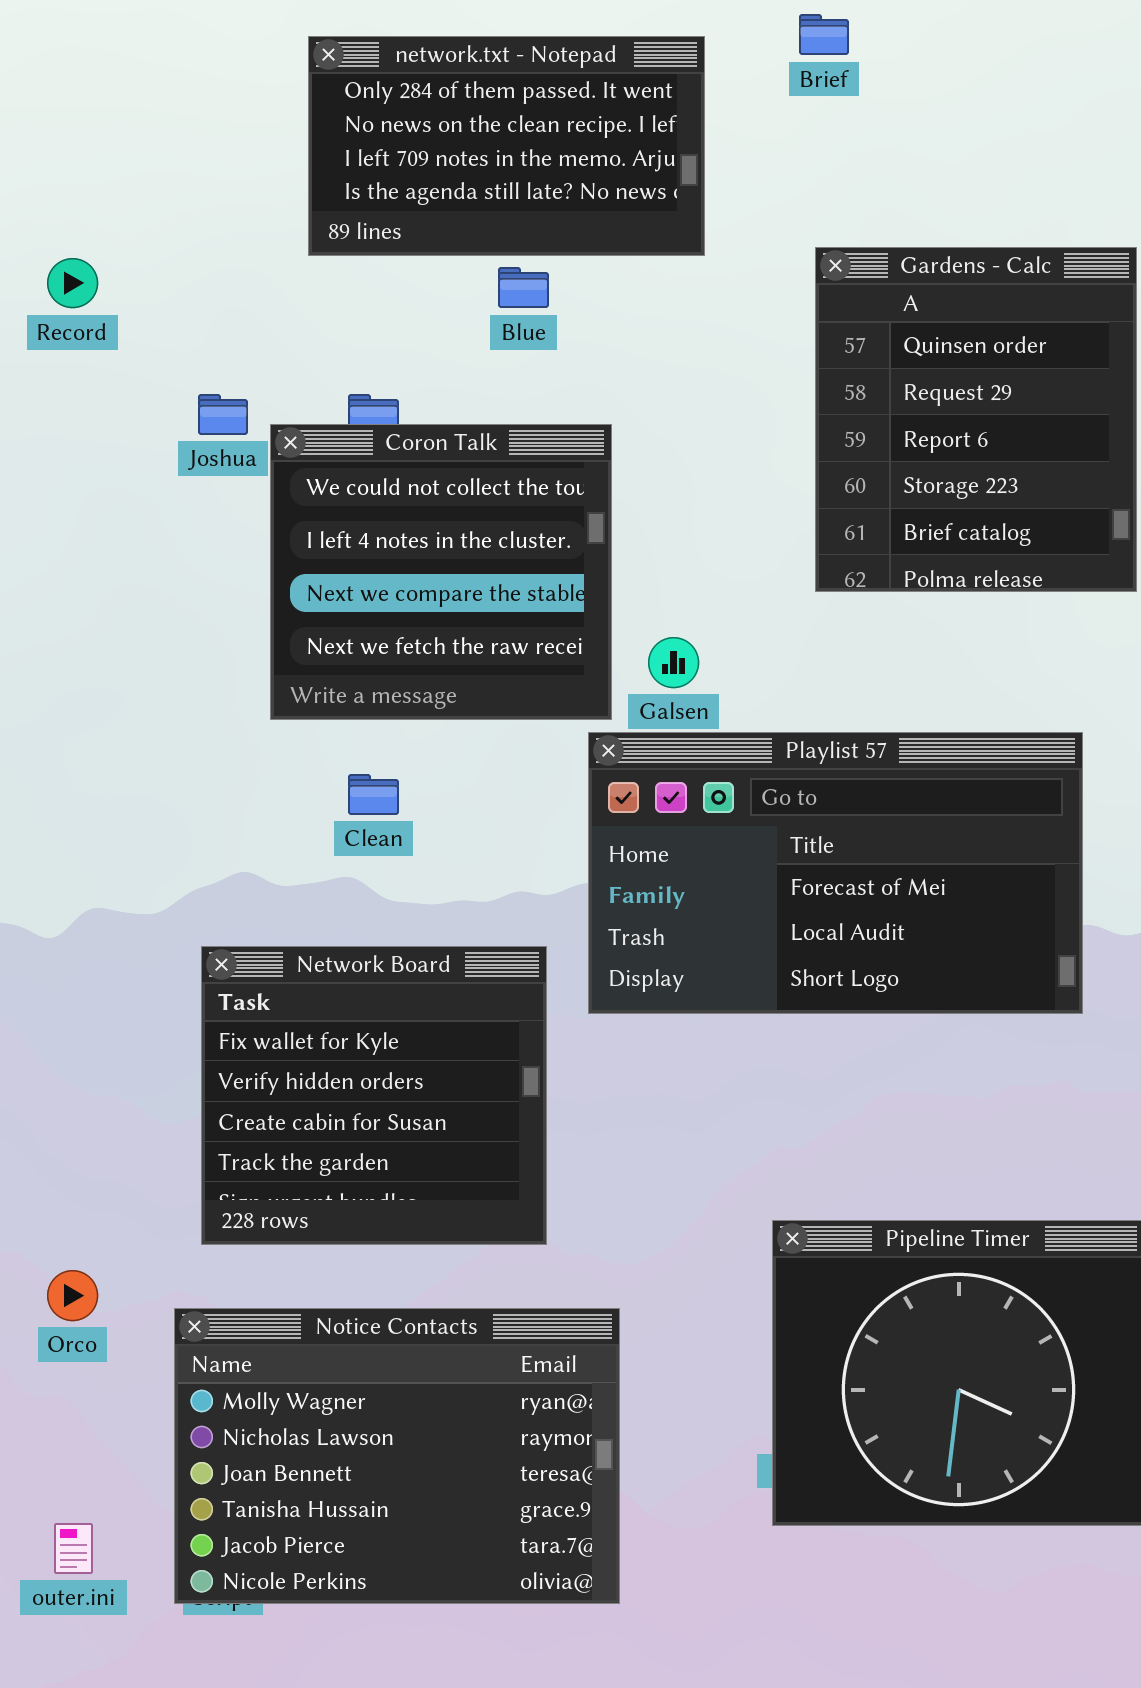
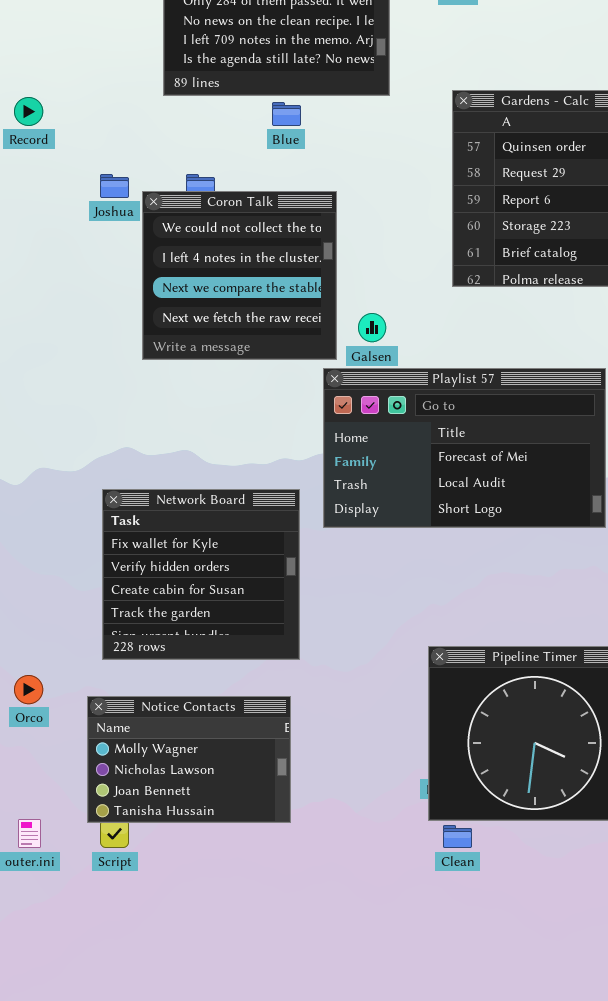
Clean: [348,774,399,815] -> [443,825,472,848], moved
Notice Contacts: [174,1308,620,1604] -> [87,696,291,823], resized

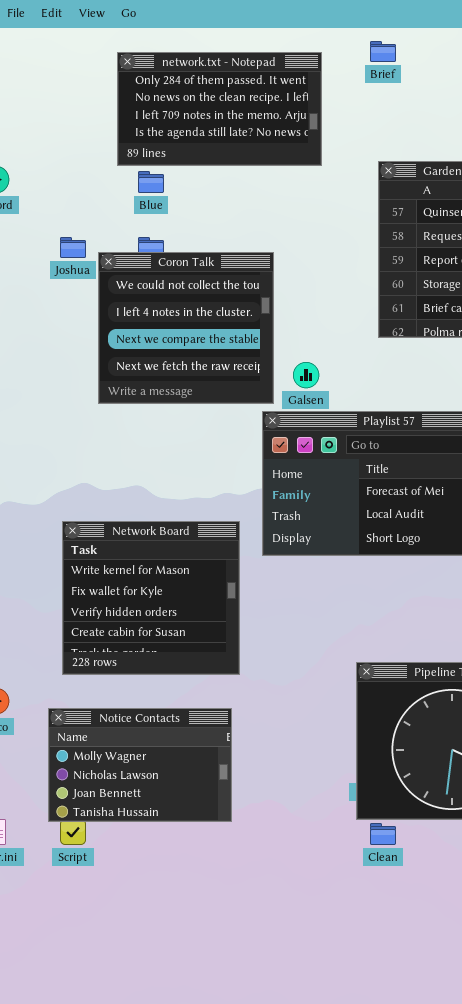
Blue: [272,102,301,126] -> [138,171,164,193], moved
Network Board: [102,489,300,660] -> [62,521,240,675], scrolled up 1 row

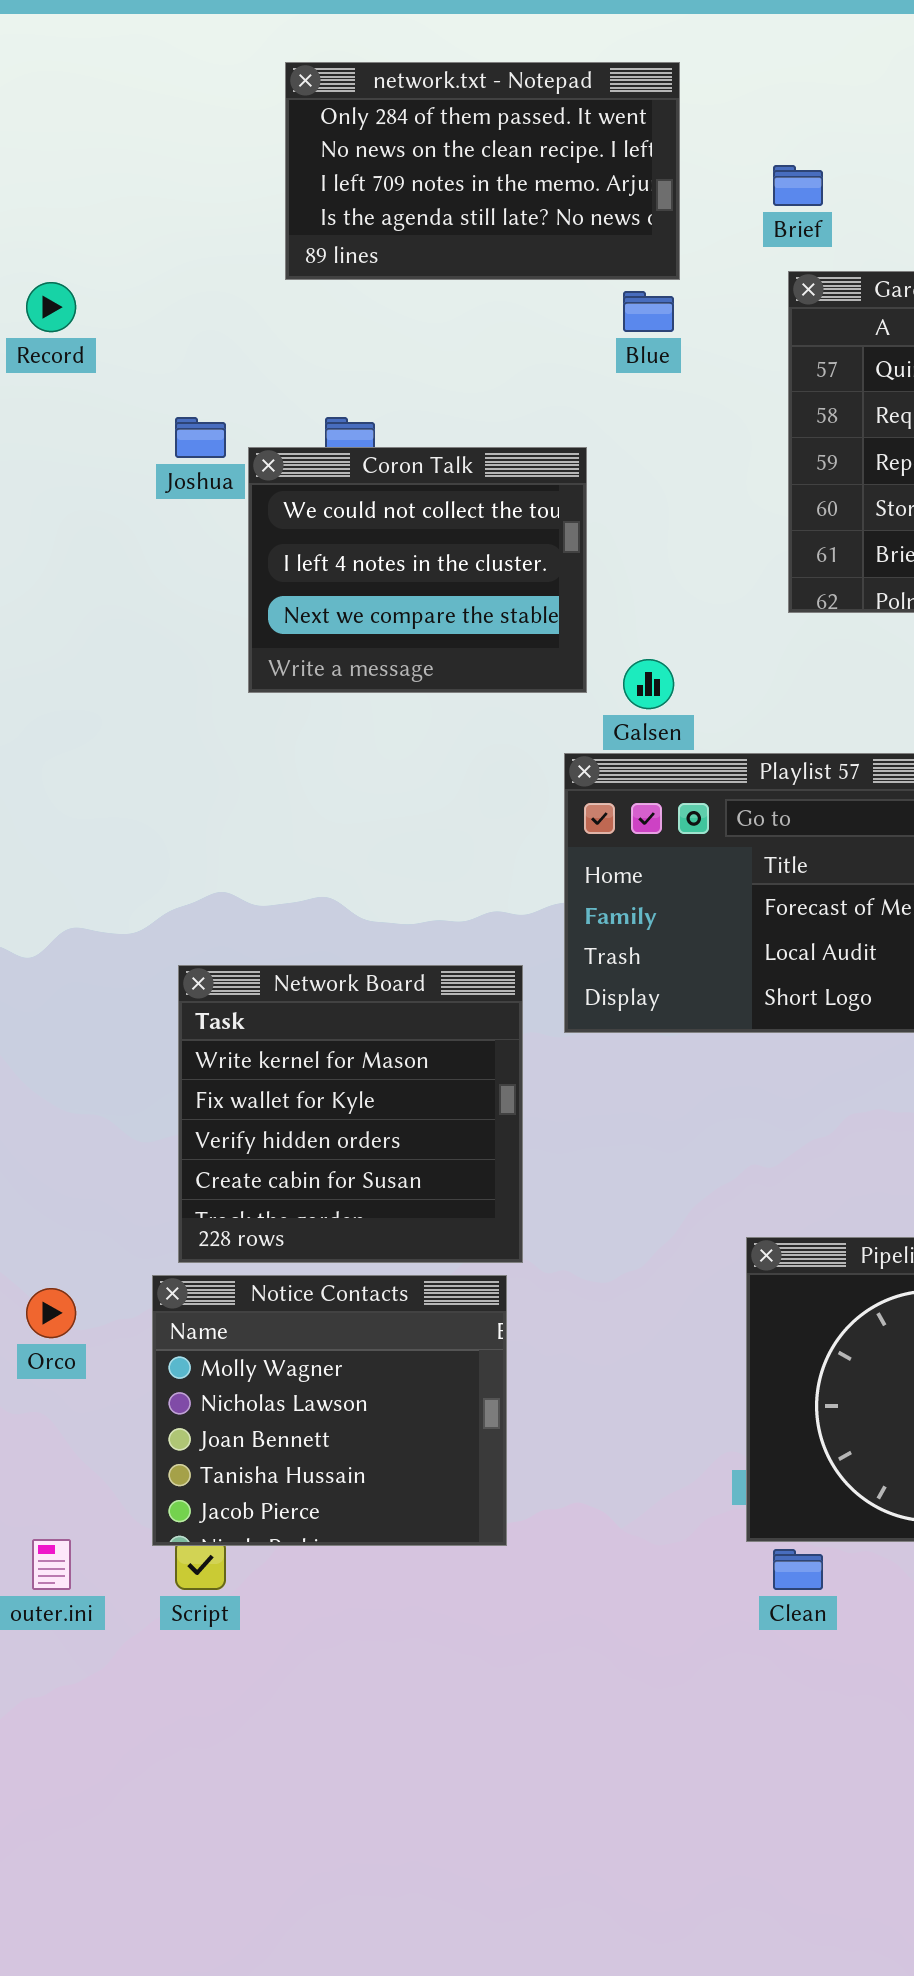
Brief: [370,41,396,62] -> [773,165,823,206], moved
Blue: [138,171,164,193] -> [623,291,674,332], moved
Coron Talk: [98,252,274,404] -> [248,447,587,693], resized
Notice Contacts: [48,708,232,822] -> [152,1275,507,1546], resized

